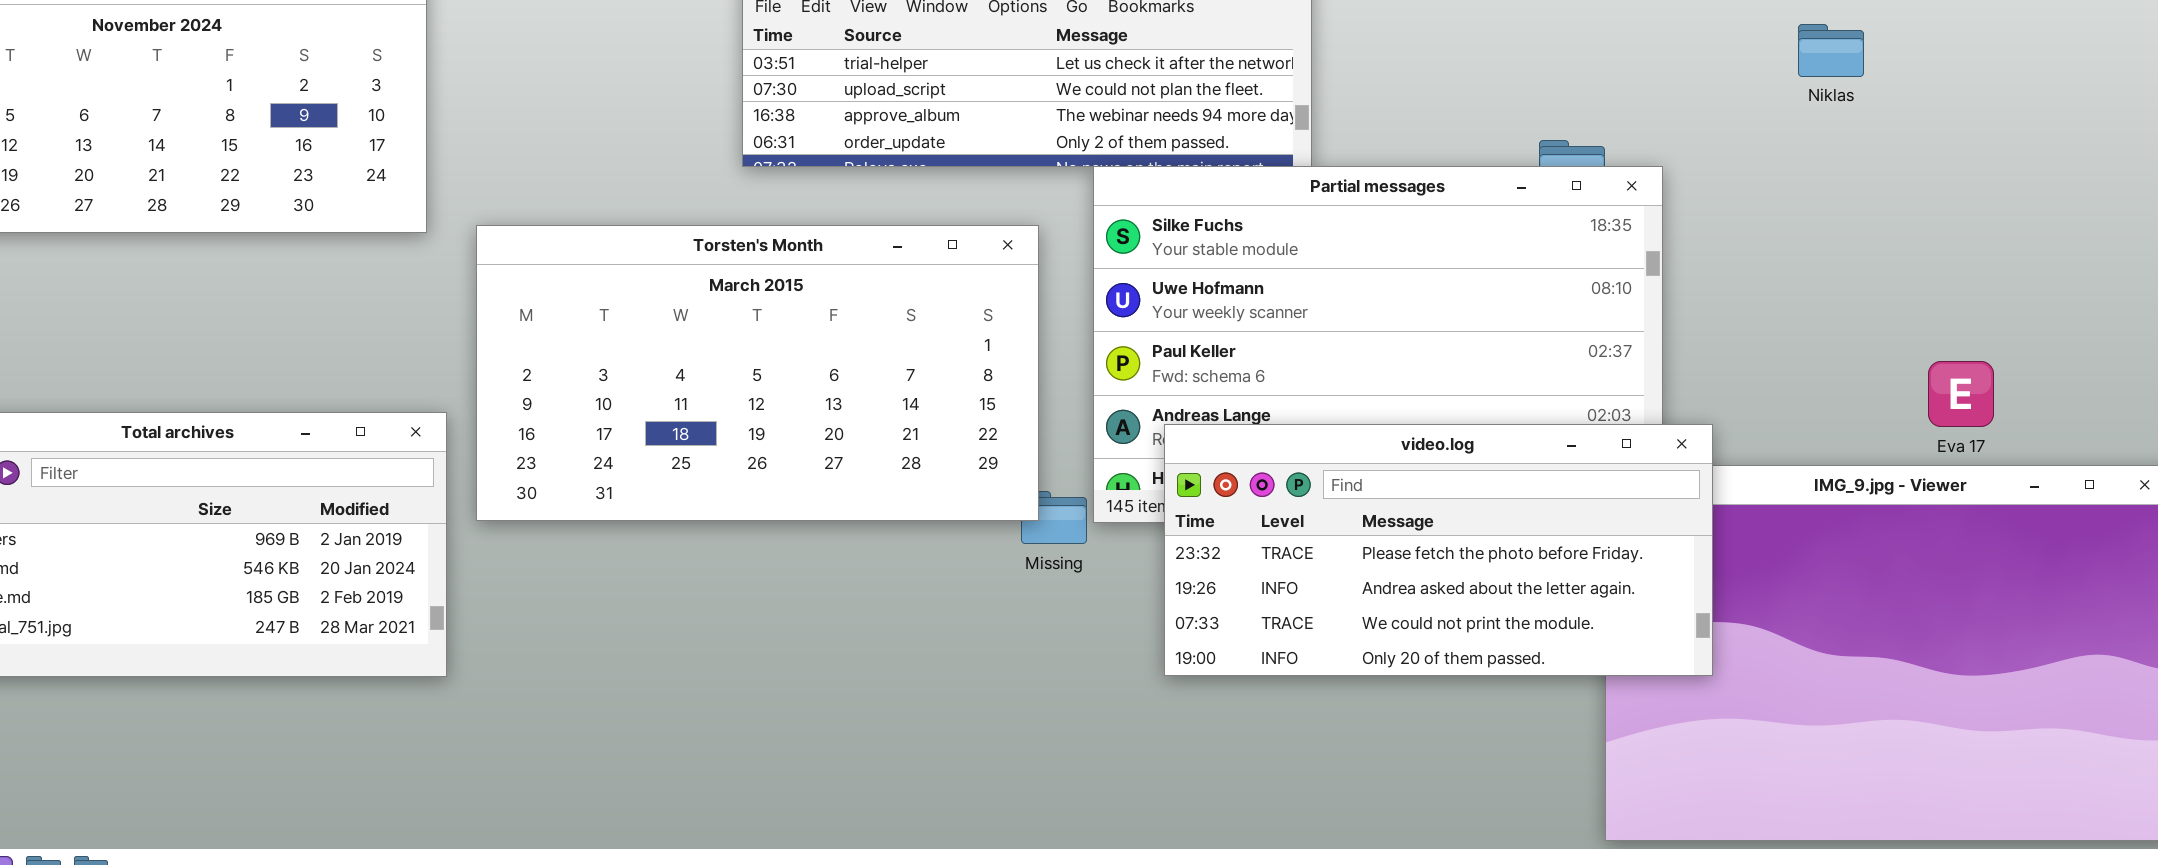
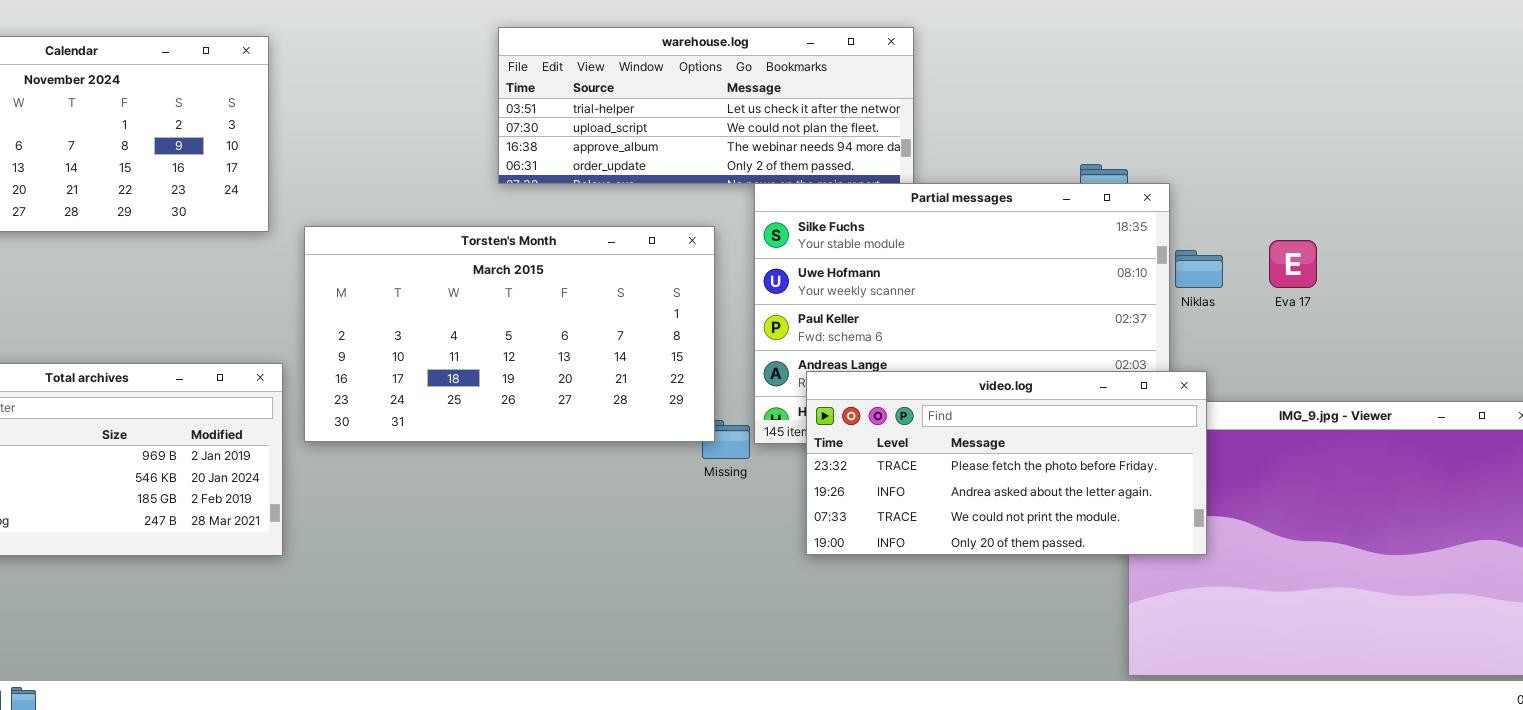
Niklas: [1798,24,1864,77] -> [1175,250,1223,288], moved
Eva 17: [1928,361,1994,427] -> [1269,240,1317,288], moved

